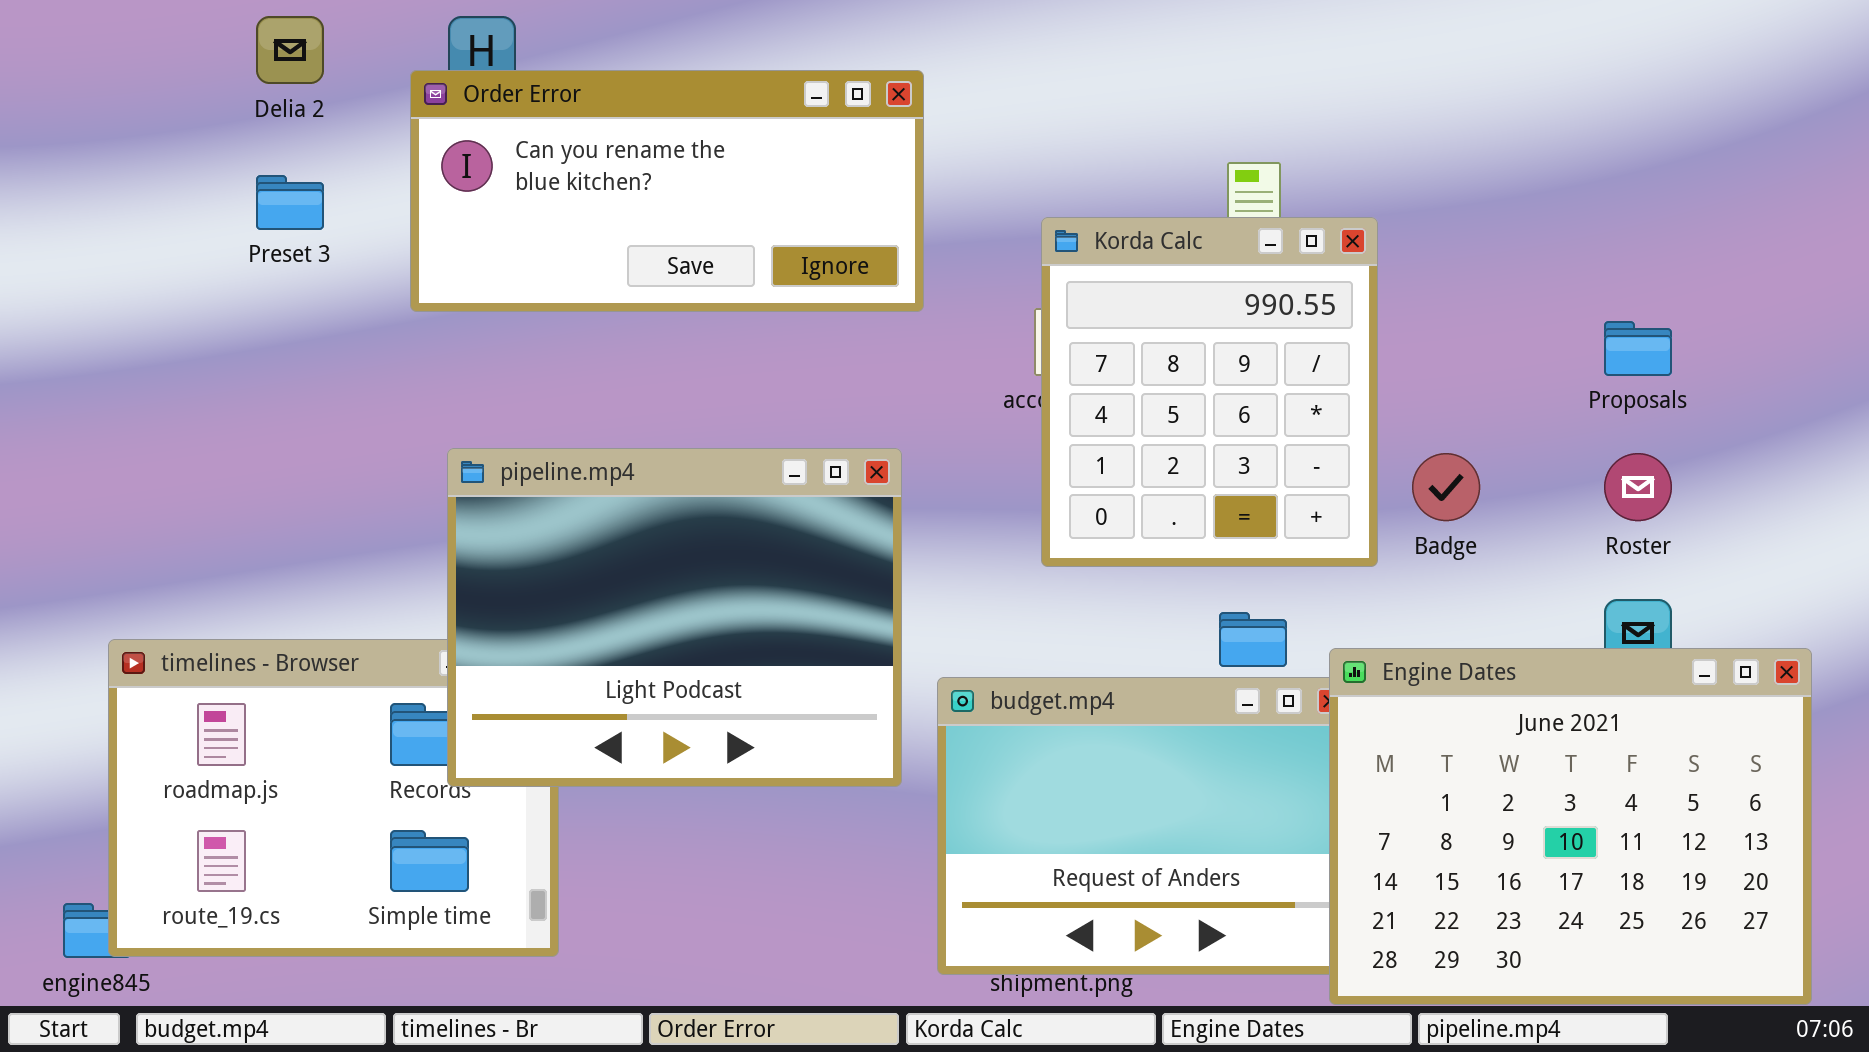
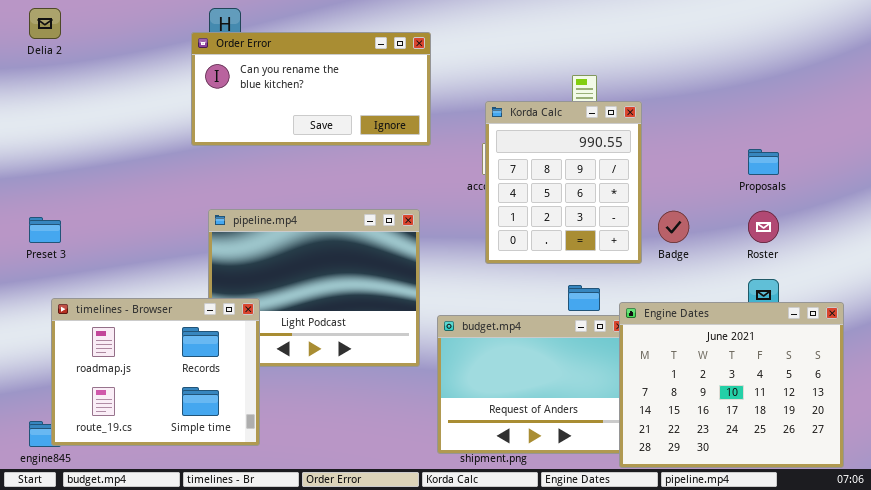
Delia 2: [256,16,324,84] -> [29,8,61,39], moved
Preset 3: [256,175,324,230] -> [29,217,61,243], moved
timelines - Browser: [108,639,559,957] -> [51,298,260,446], raised

